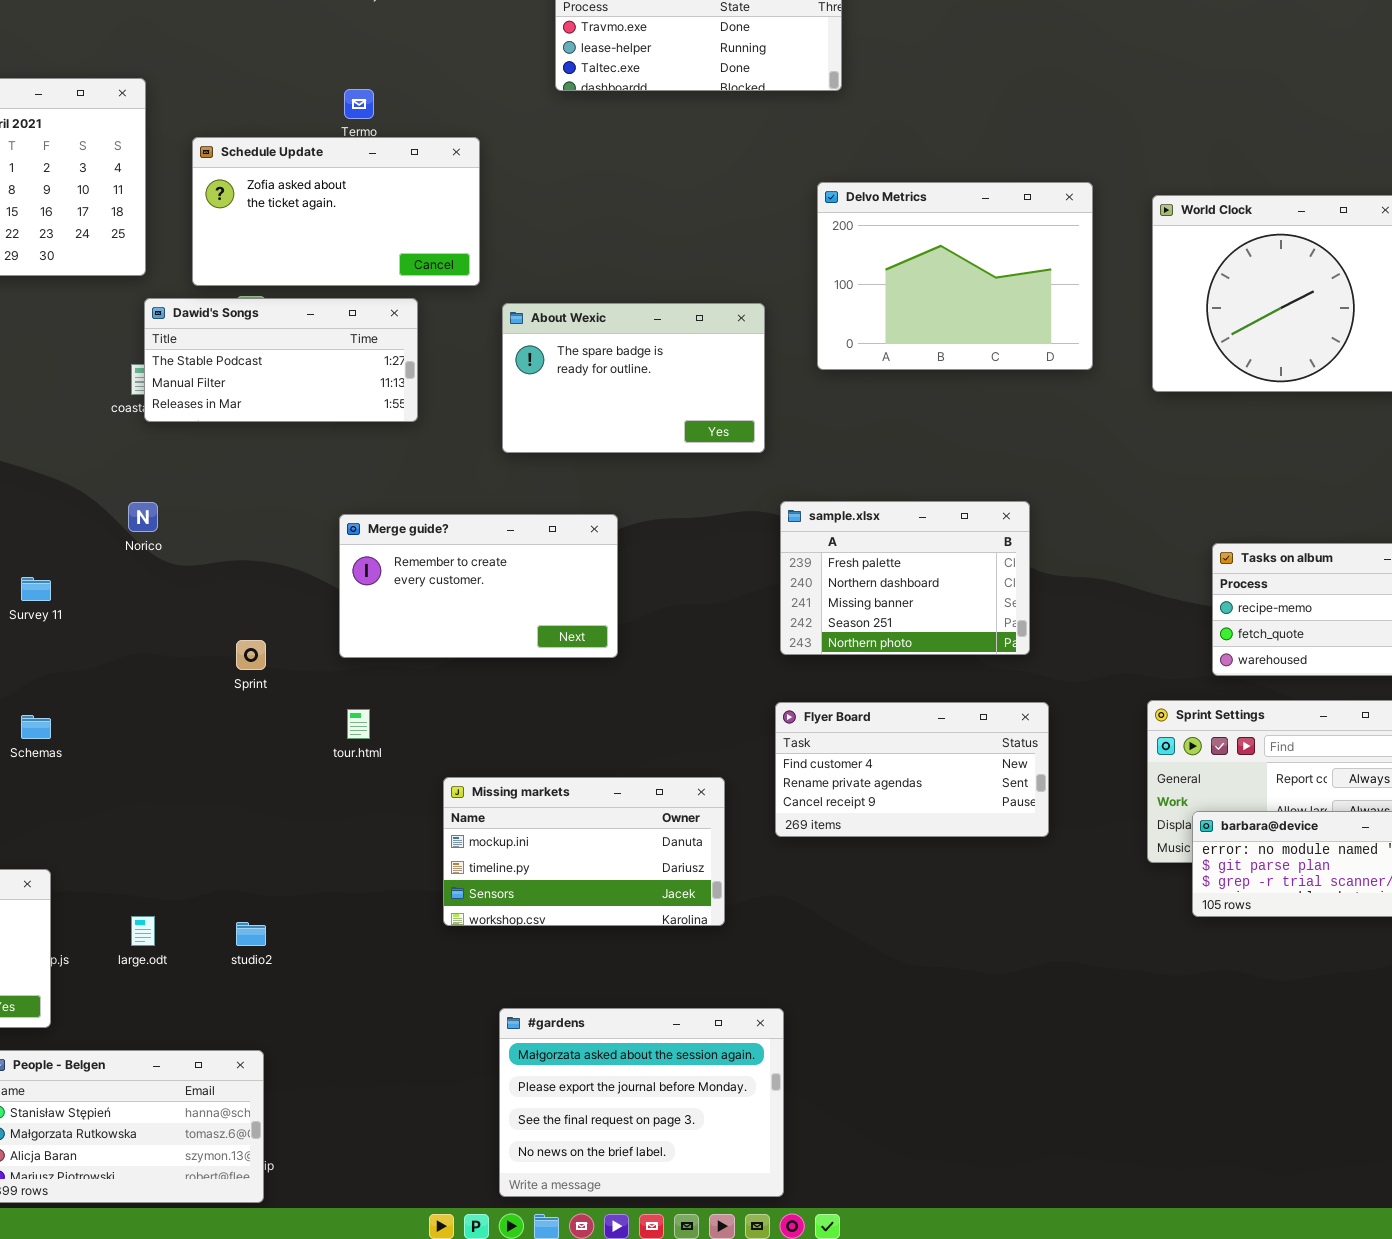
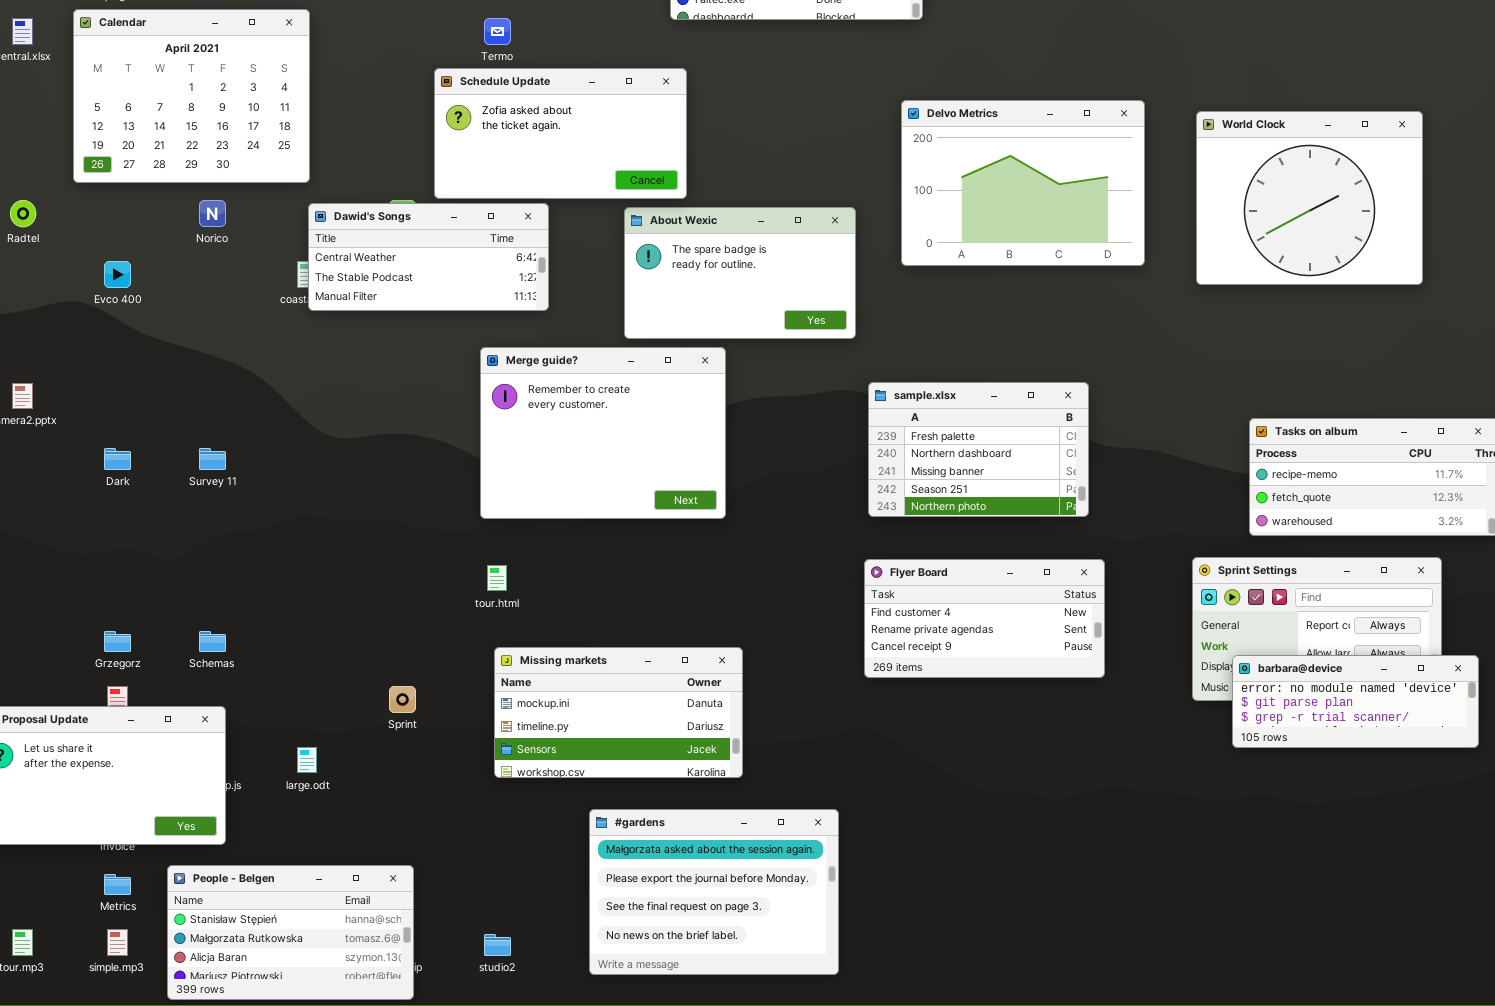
Schedule Update: [192,137,480,286] -> [434,68,687,199], moved
Dawid's Songs: [144,298,418,422] -> [308,203,549,311], scrolled up 1 row
Norico: [128,502,158,532] -> [199,200,226,227], moved
Merge guide?: [339,514,618,658] -> [480,347,726,519], resized
Sprint: [236,640,266,670] -> [389,686,416,713], moved
Schemas: [21,715,51,739] -> [199,631,226,652], moved
Missing markets: [443,777,725,926] -> [494,647,743,778], moved
studio2: [236,922,266,946] -> [484,934,511,956], moved
#gardens: [499,1008,784,1197] -> [589,809,839,975], moved

